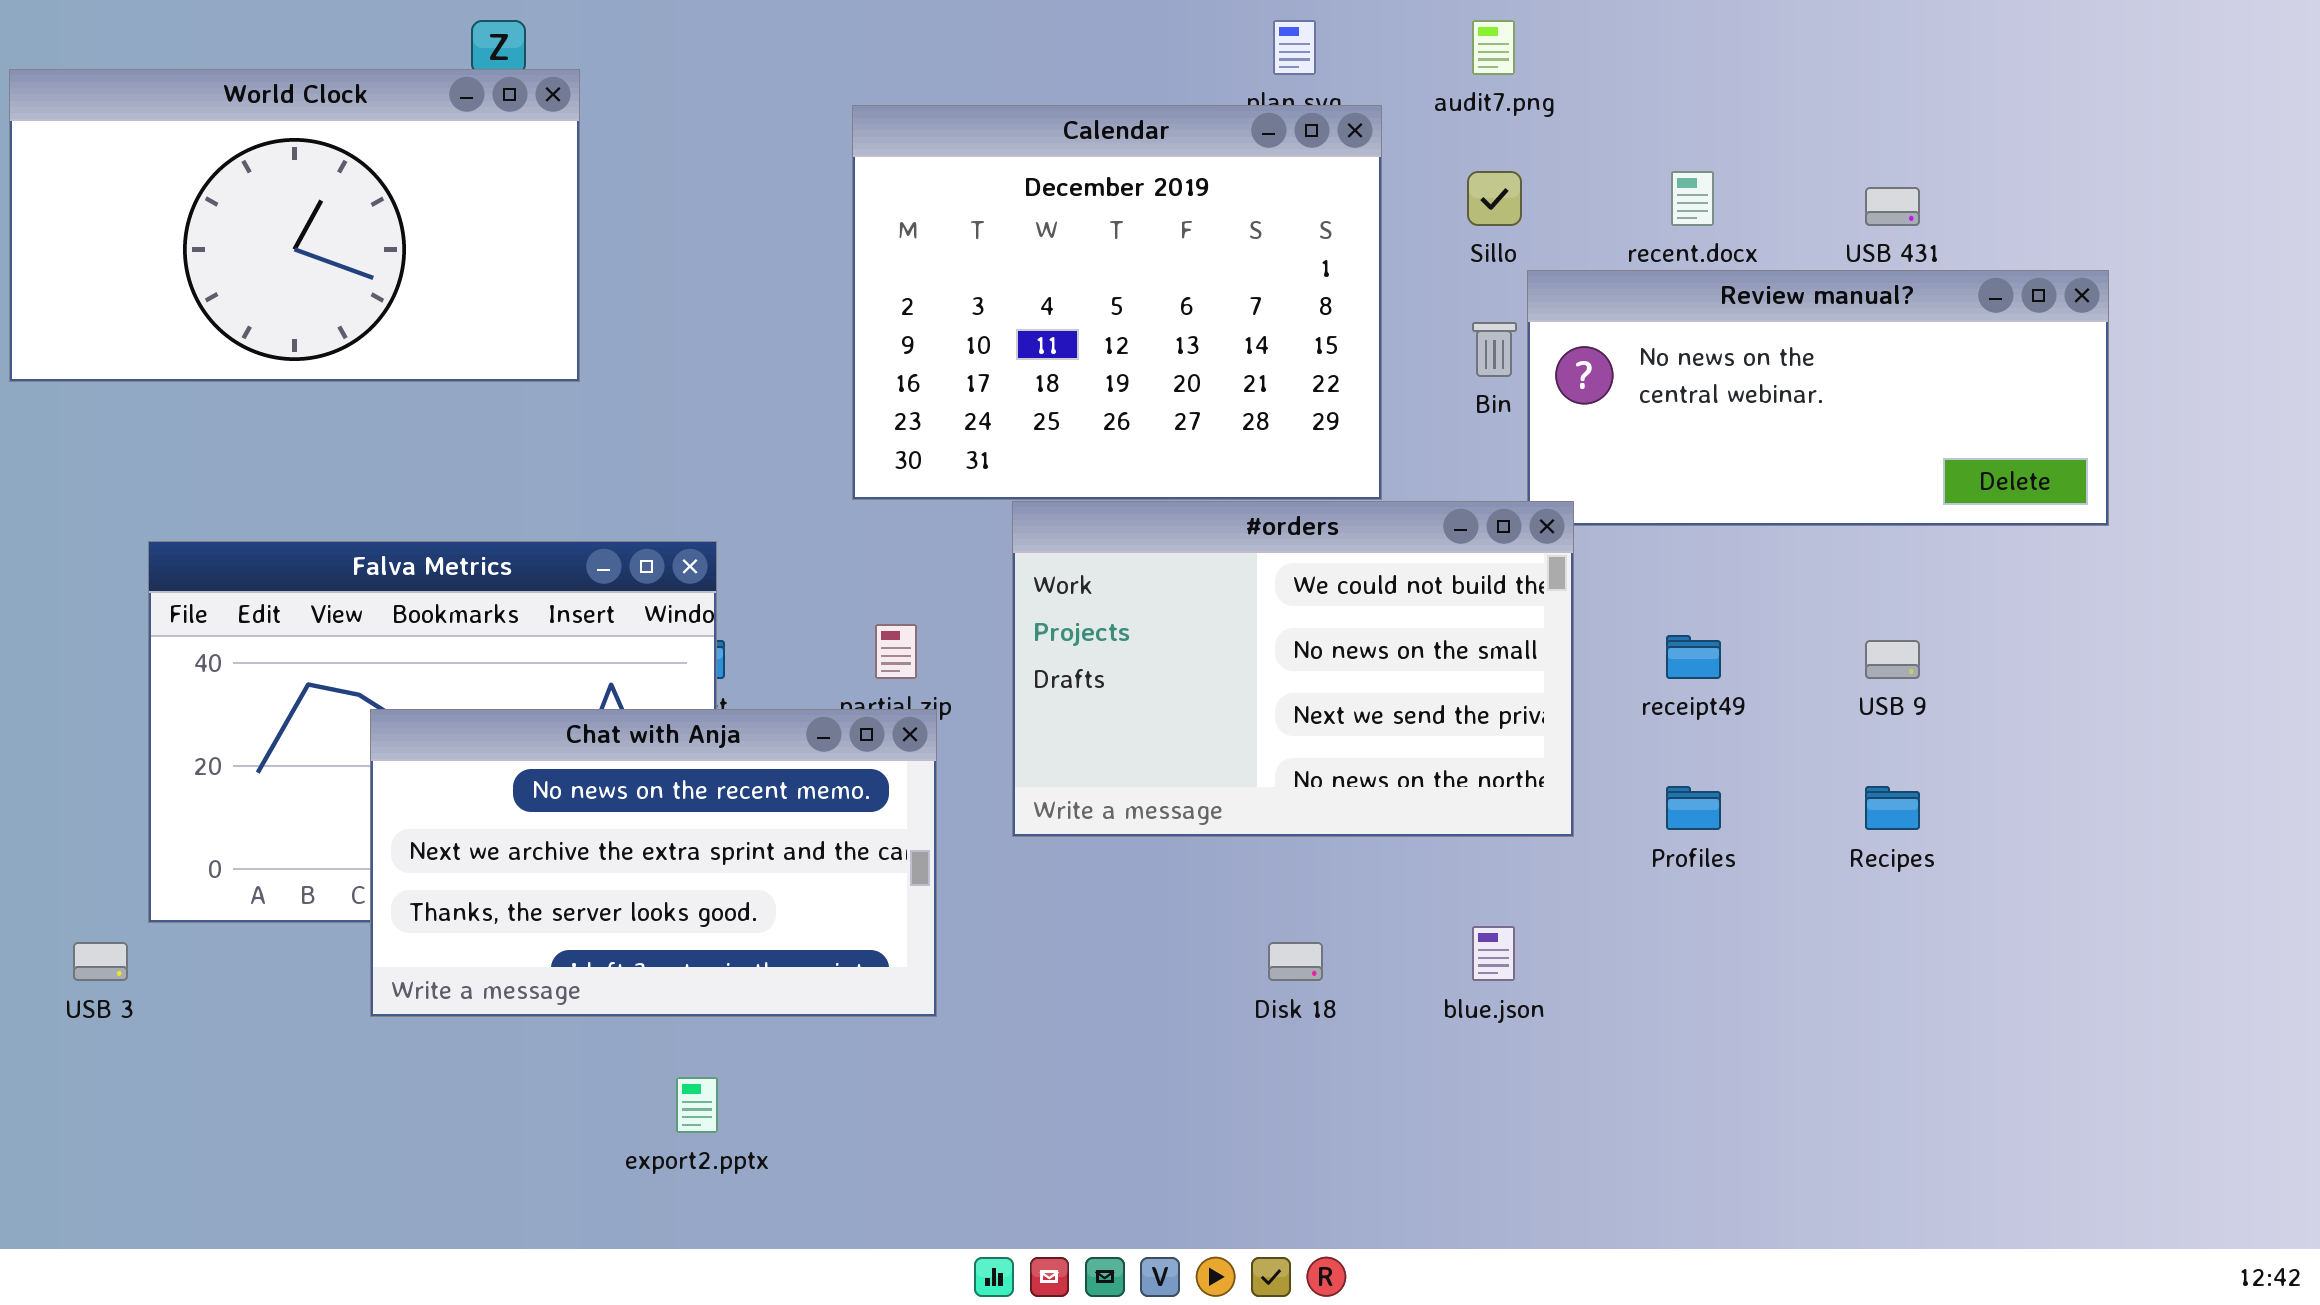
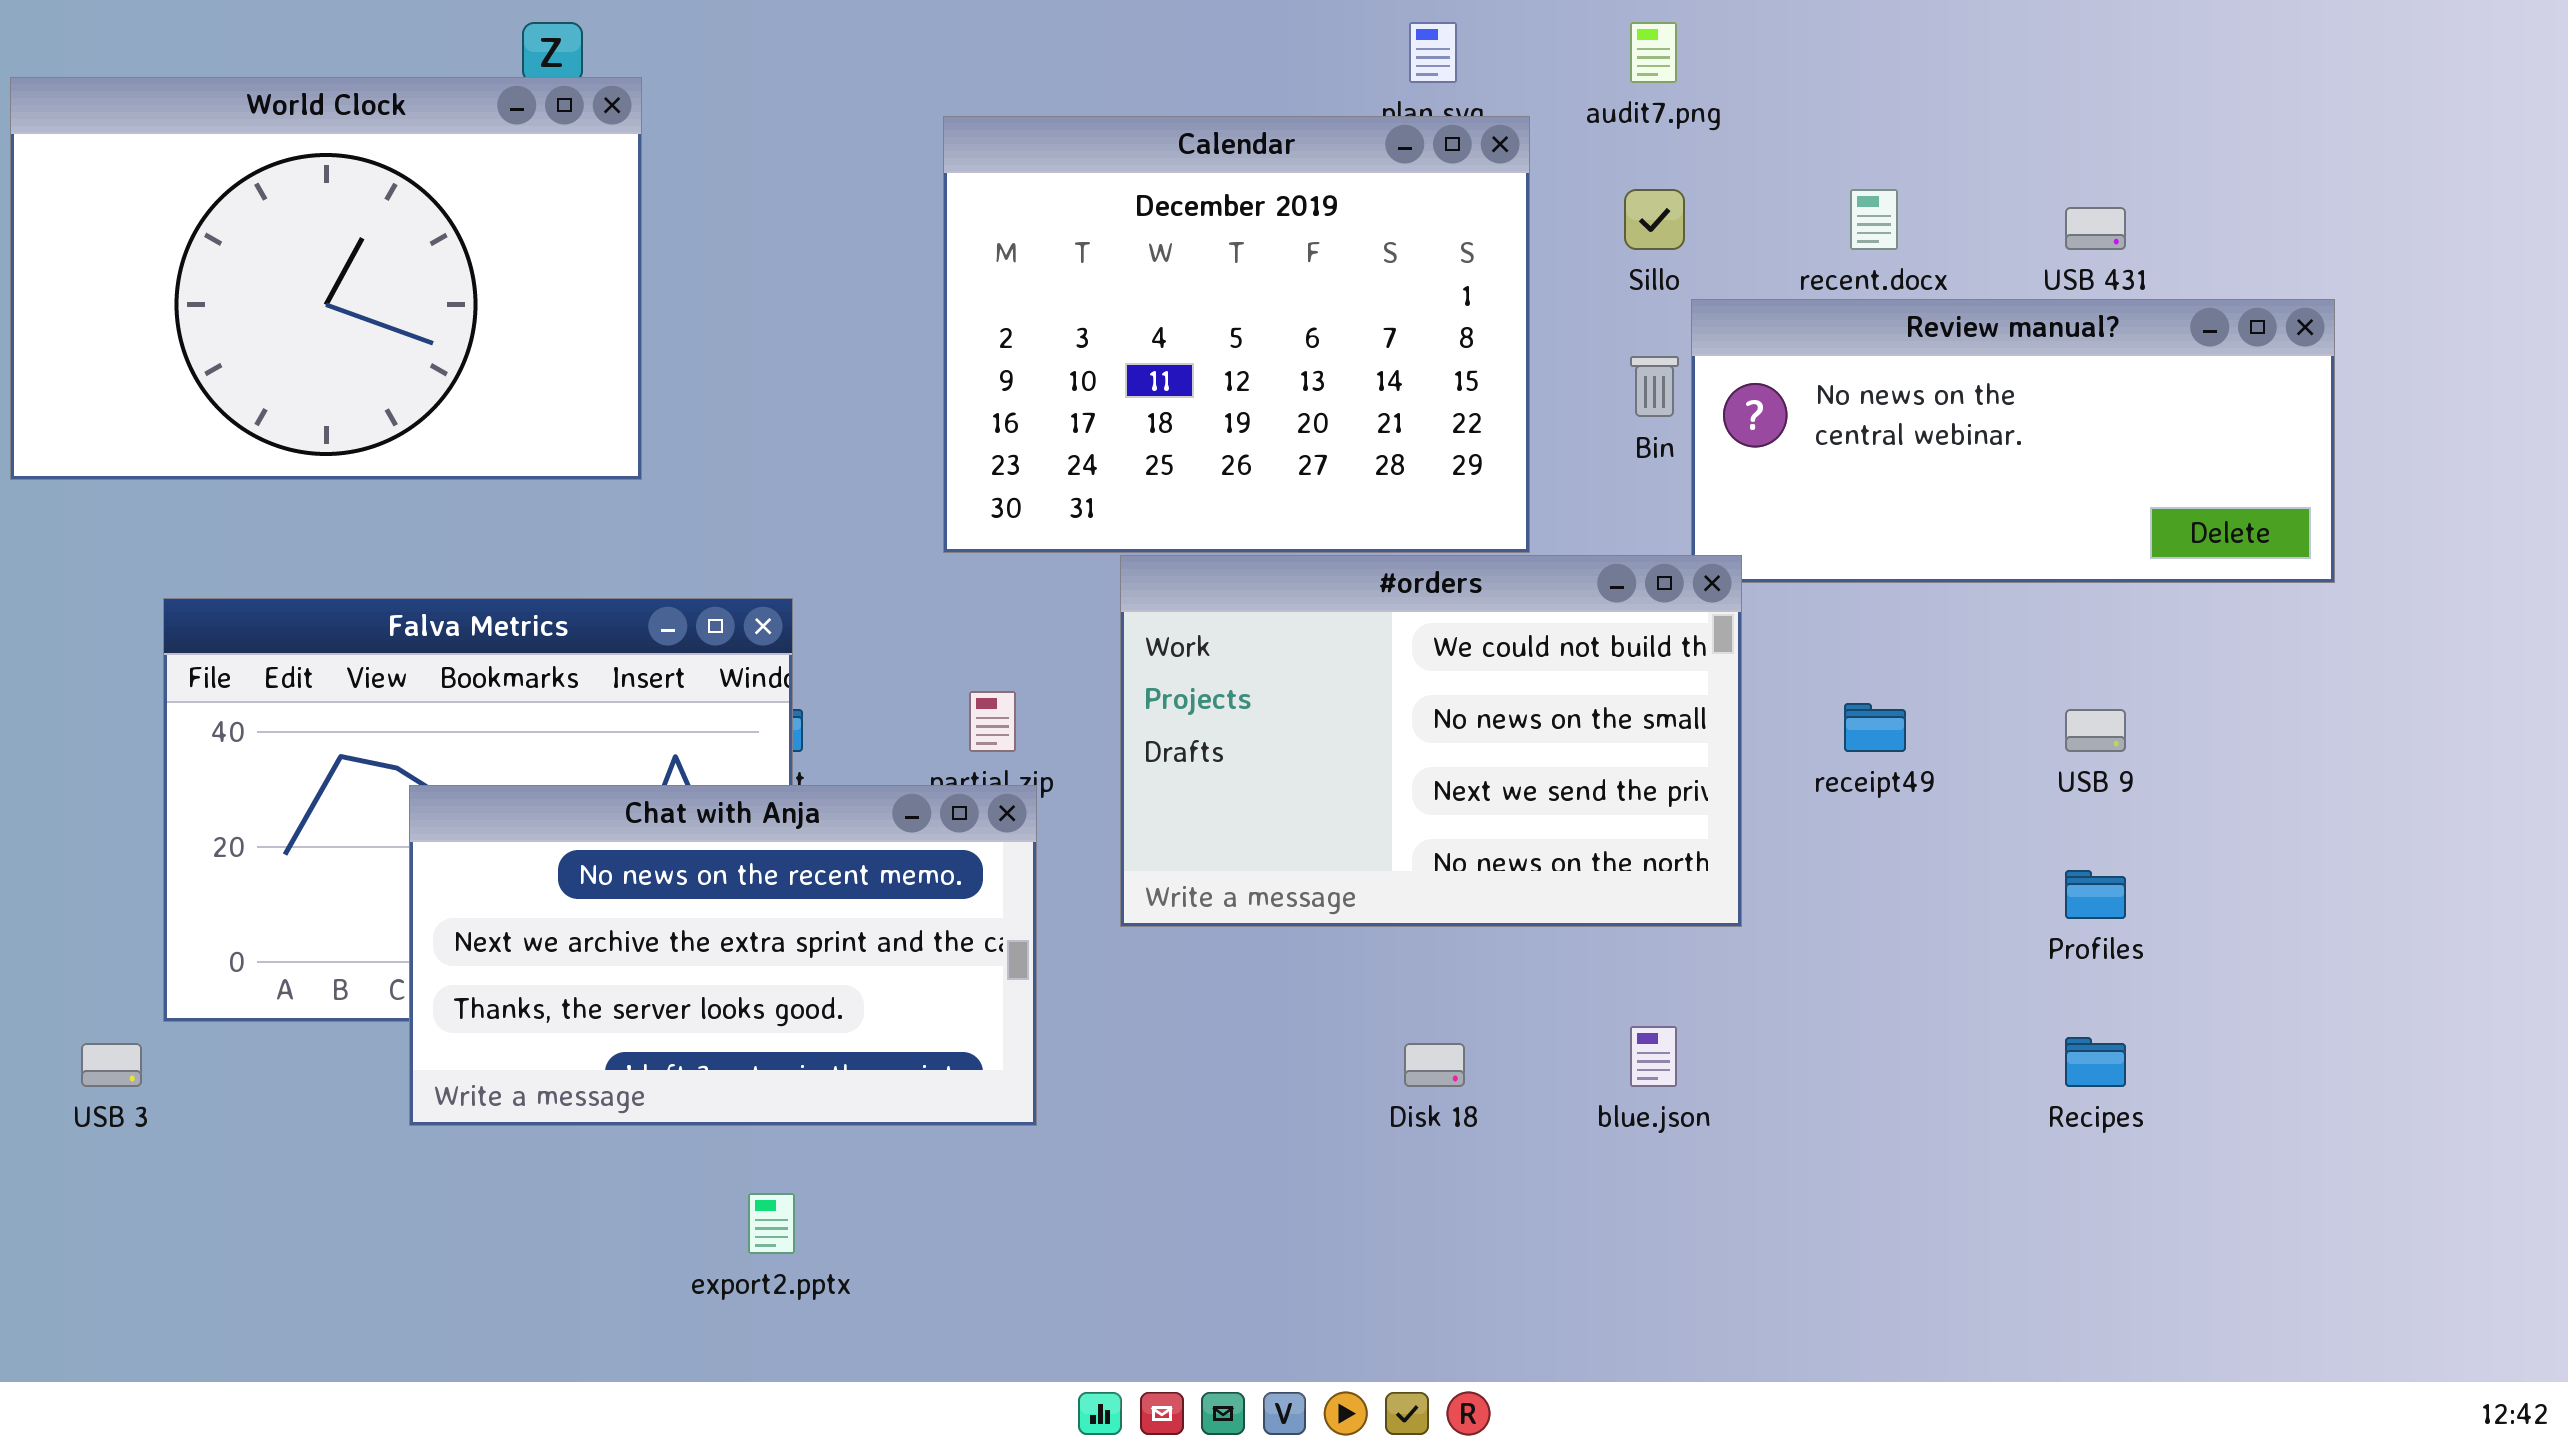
World Clock: [9,69,580,382] -> [10,77,642,480], resized
Profiles: [1666,786,1721,830] -> [2065,870,2126,919], moved
Recipes: [1865,786,1920,830] -> [2065,1037,2126,1087], moved

